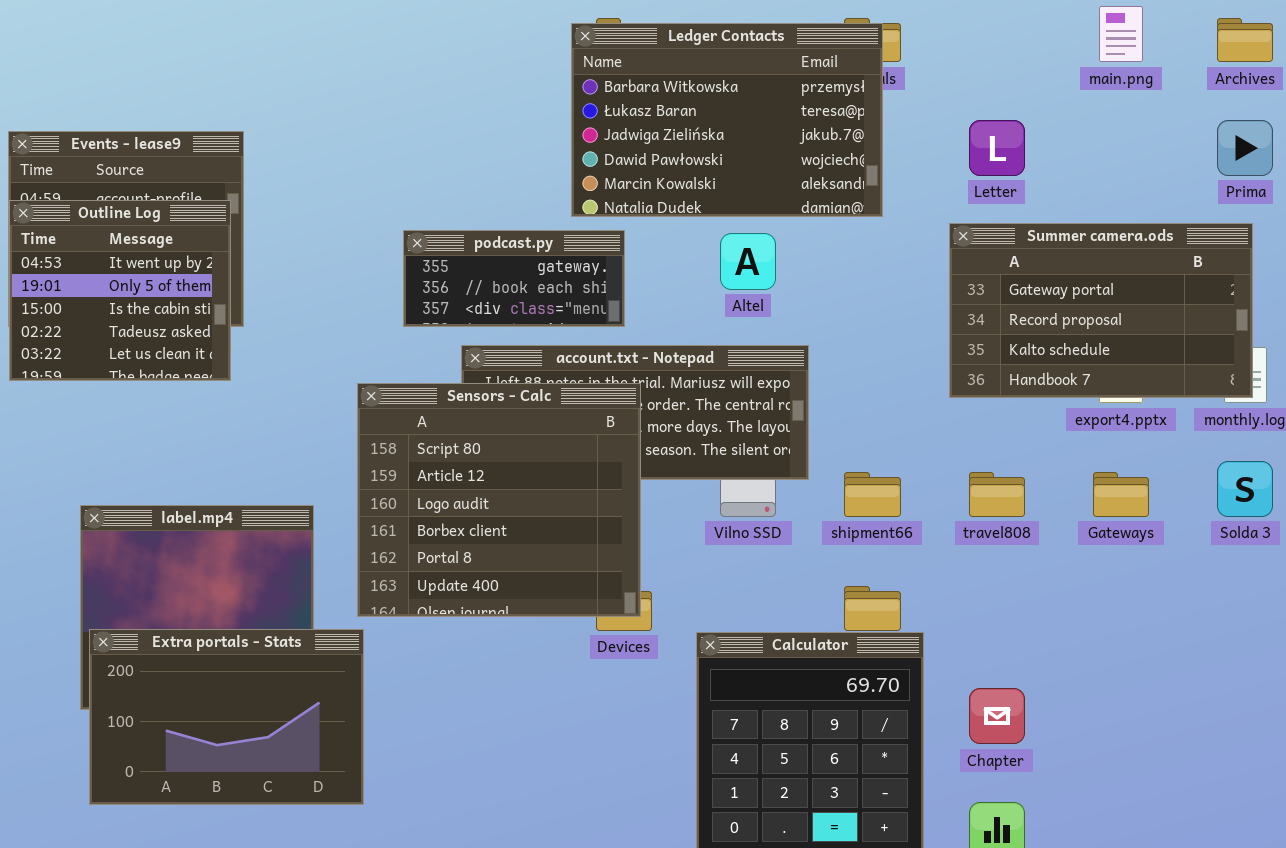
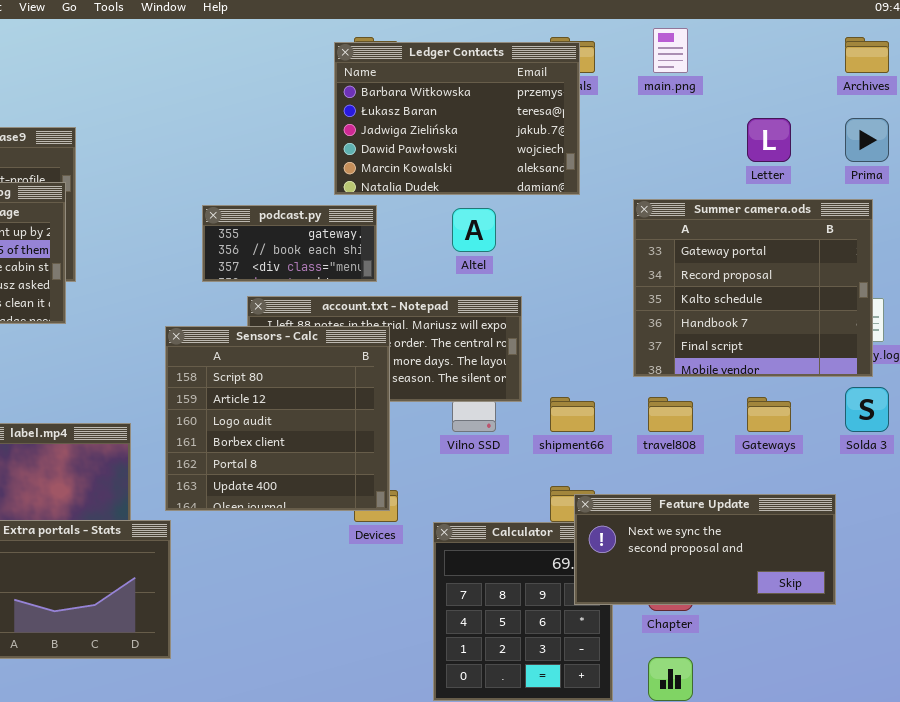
main.png: [1099,6,1143,62] -> [653,28,688,73], moved
Letter: [969,120,1025,176] -> [747,118,791,162], moved
Summer camera.ods: [949,223,1253,398] -> [633,199,873,377], resized
Feature Update: none -> [574,494,836,605], opened

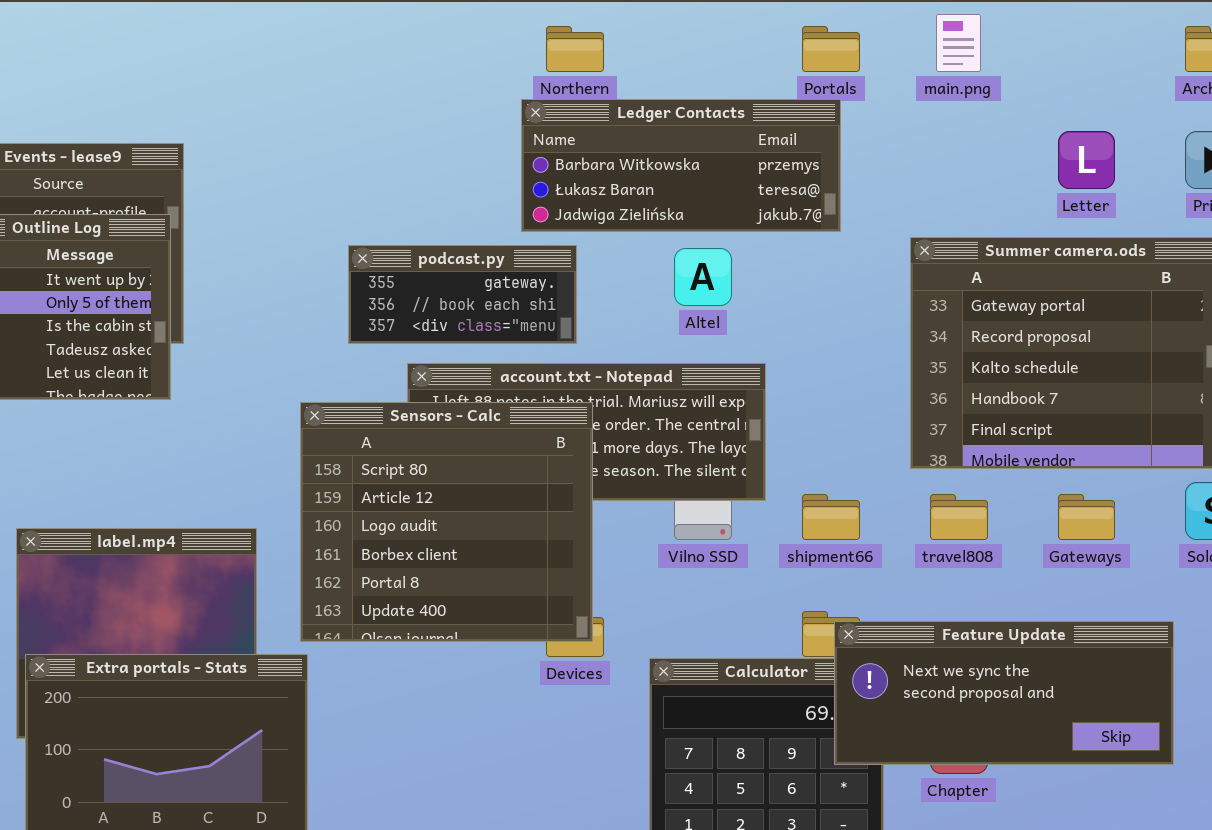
Ledger Contacts: [334,42,580,195] -> [521,99,841,232], resized

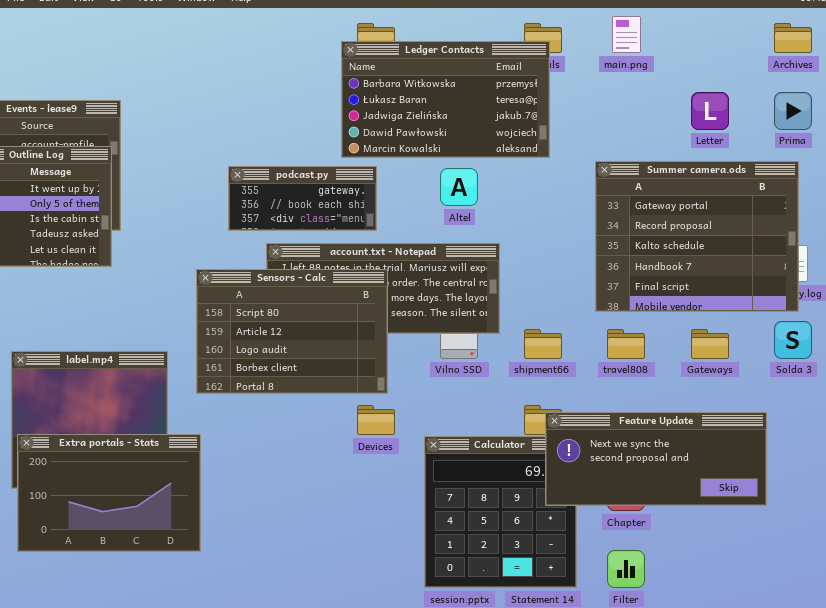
Ledger Contacts: [521,99,841,232] -> [341,41,550,158], resized
Sensors - Calc: [300,402,593,642] -> [196,269,388,394], resized

